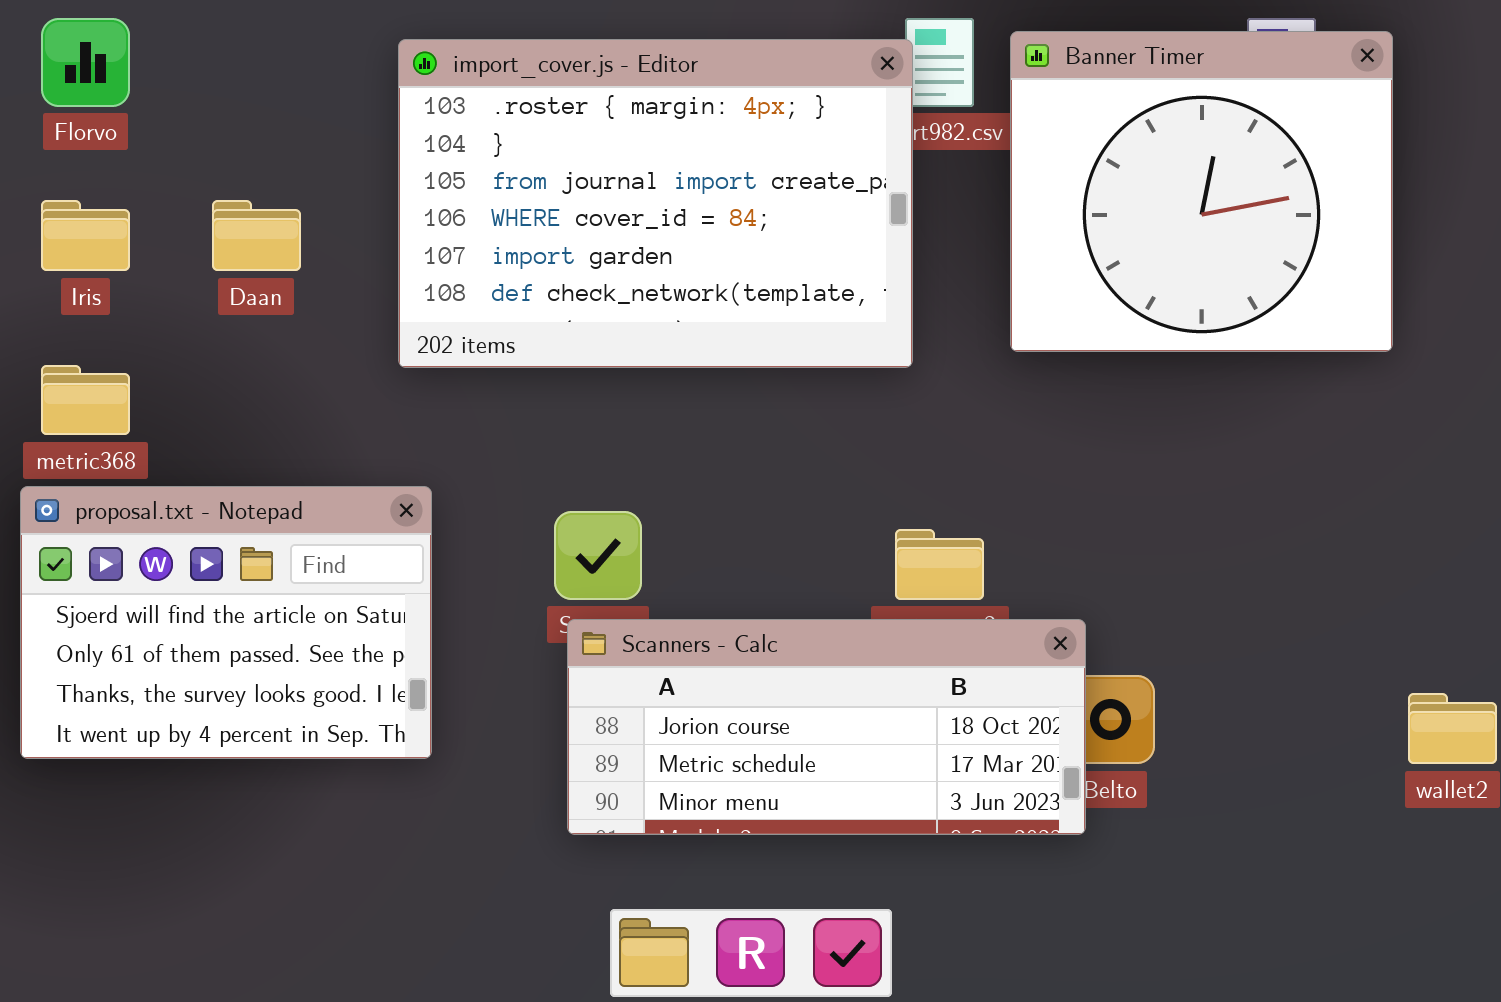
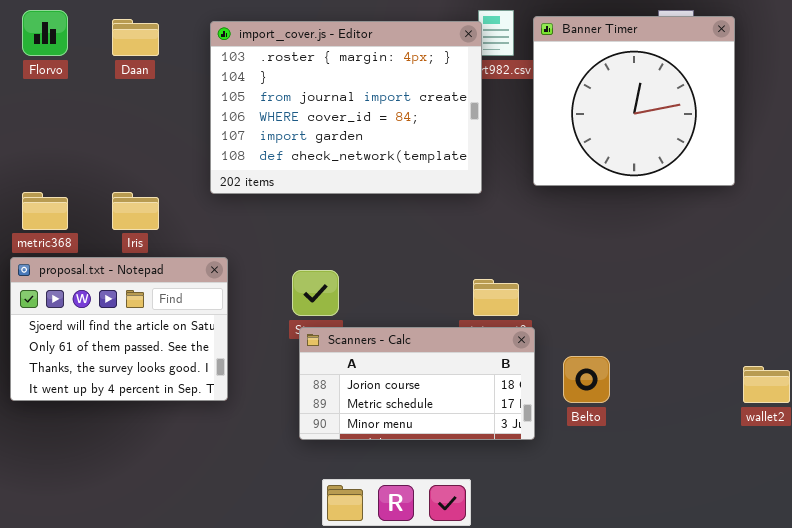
Iris: [41,200,130,271] -> [112,192,159,230], moved
Daan: [212,200,301,271] -> [112,19,159,56], moved
Scanners - Calc: [567,619,1086,835] -> [299,327,535,440], resized

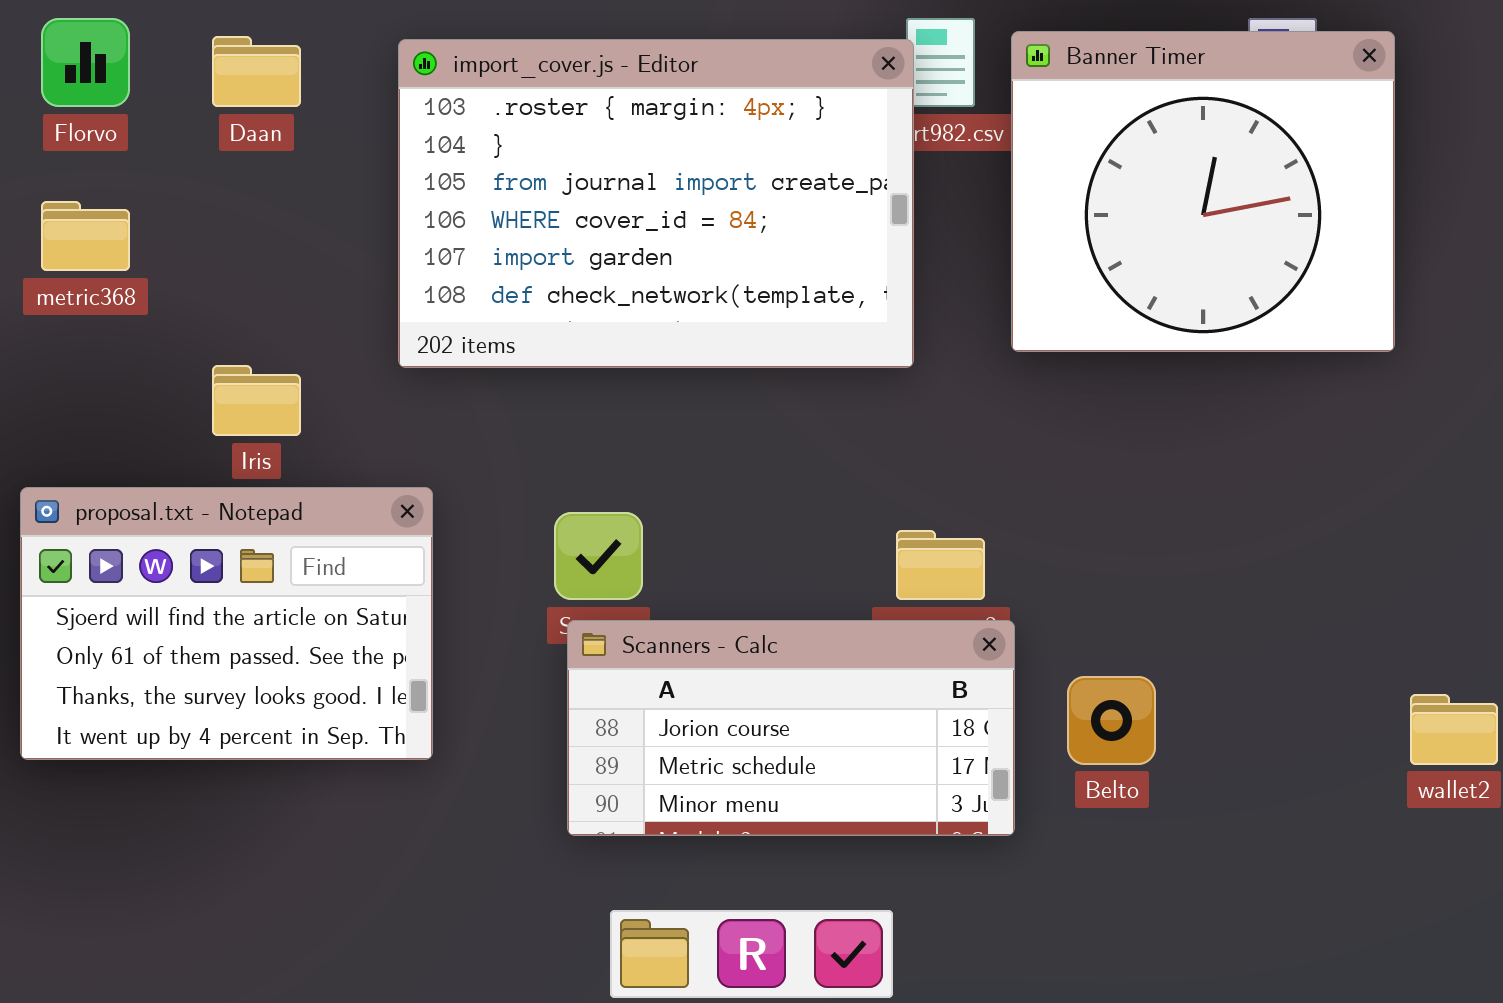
metric368: [22,192,68,230] -> [41,201,130,271], moved

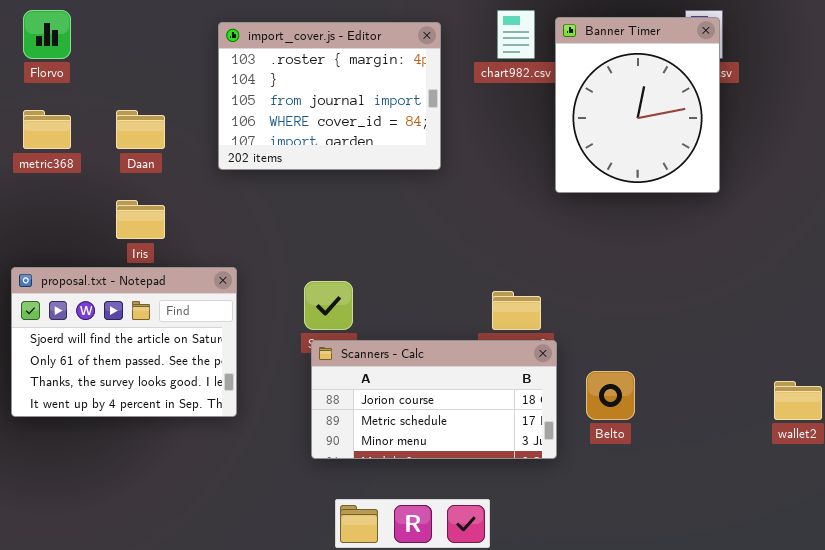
Banner Timer: [1011,31,1395,352] -> [555,17,720,193], resized
Daan: [212,36,301,107] -> [116,110,165,149], moved
import_cover.js - Editor: [398,39,914,368] -> [218,22,441,170], resized

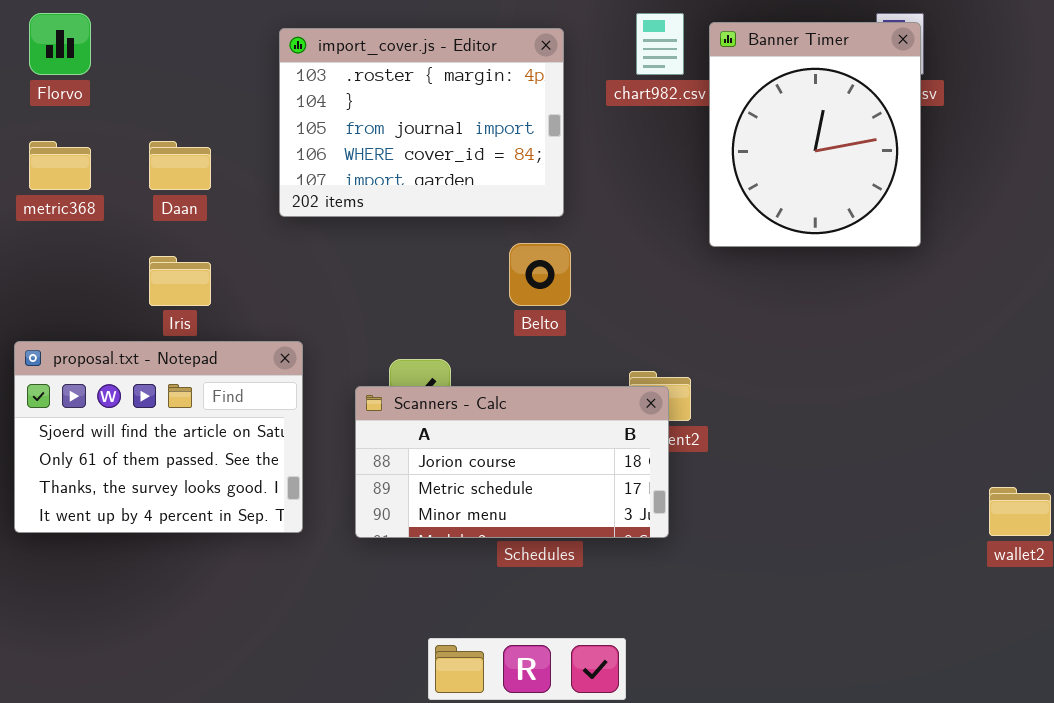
Scanners - Calc: [311,340,557,459] -> [355,386,669,538], moved
Belto: [586,371,635,420] -> [509,243,571,306], moved

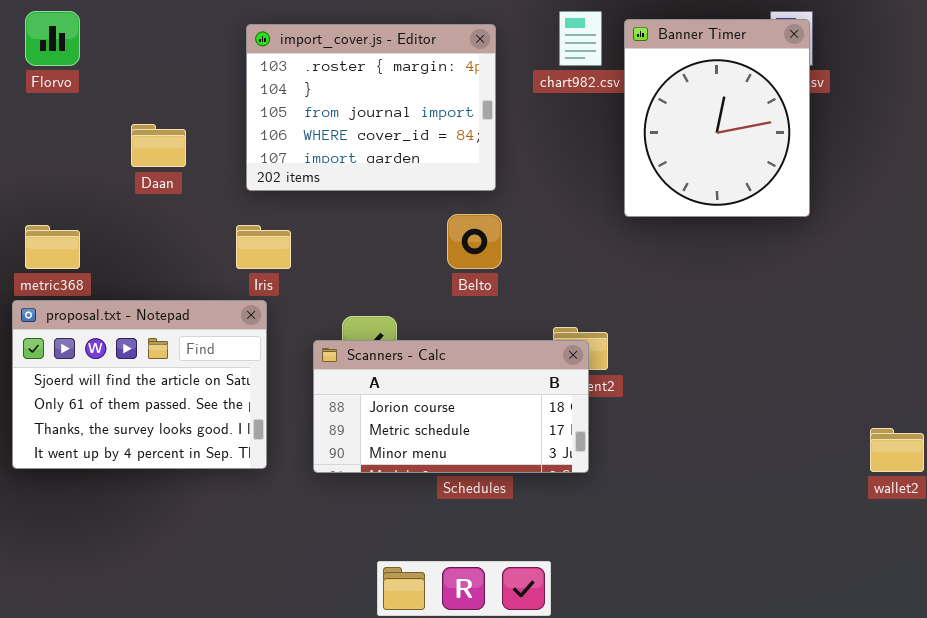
metric368: [29,141,91,190] -> [25,225,80,269], moved
Iris: [149,256,211,306] -> [236,225,291,269], moved

